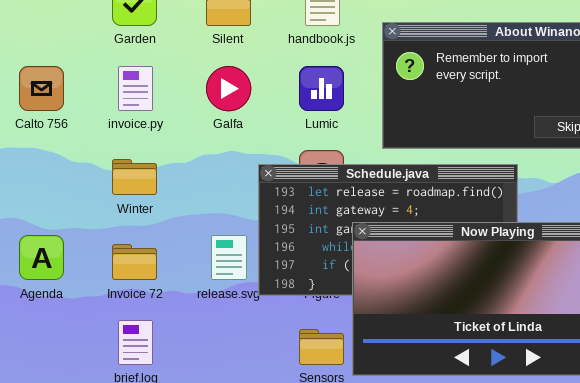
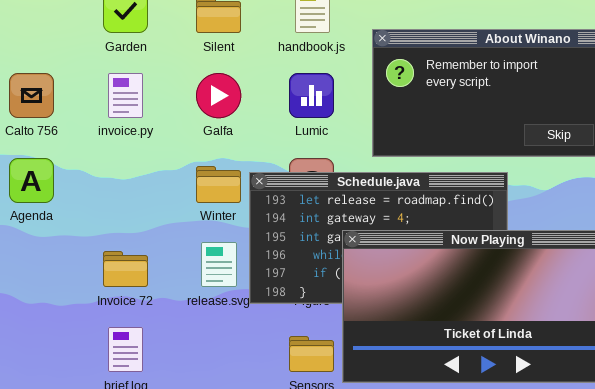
Winter: [112,159,157,195] -> [196,166,241,203], moved
Agenda: [19,235,64,280] -> [9,158,54,203], moved

